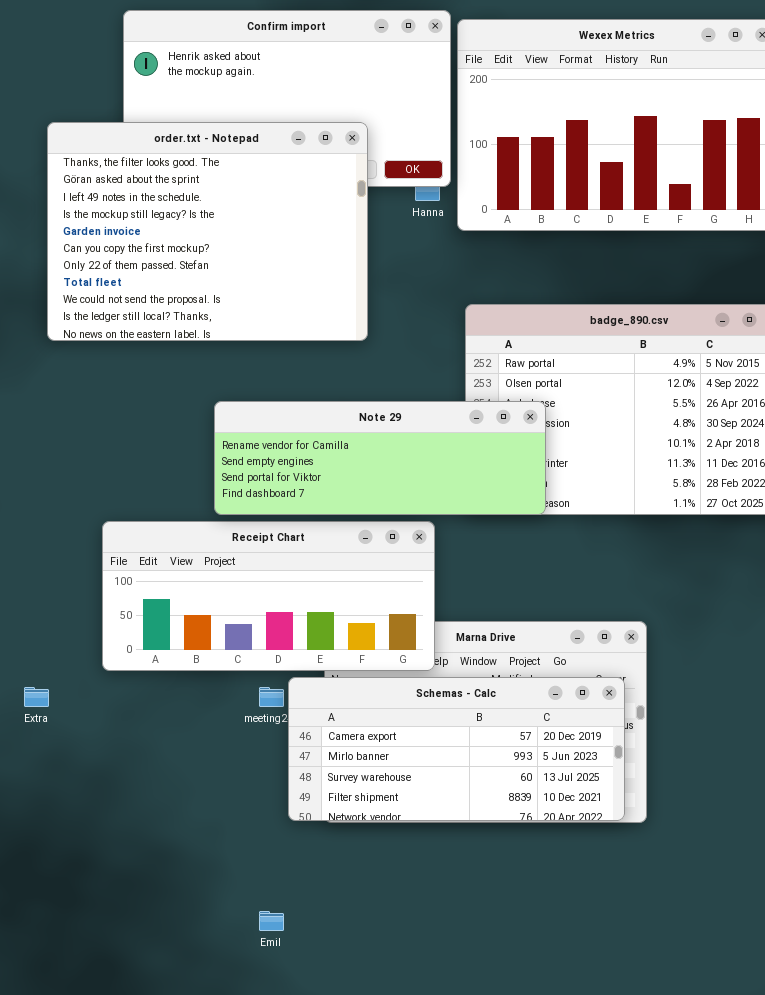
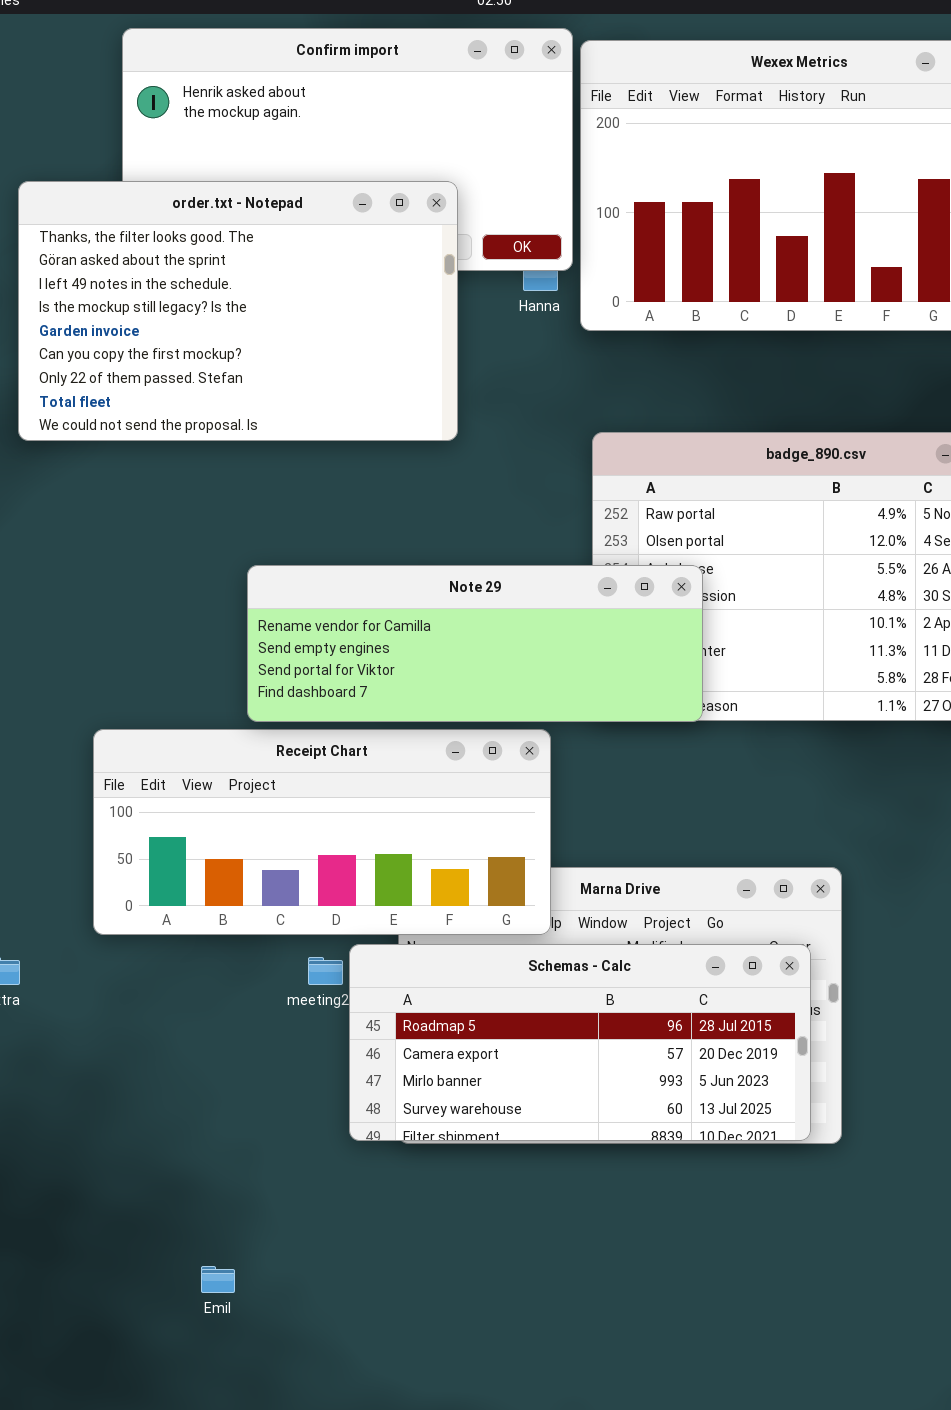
order.txt - Notepad: [47,122,368,341] -> [18,181,458,441], resized
Schemas - Calc: [288,677,625,821] -> [349,944,811,1141], scrolled up 1 row
Emil: [259,911,284,931] -> [201,1266,235,1293], moved

